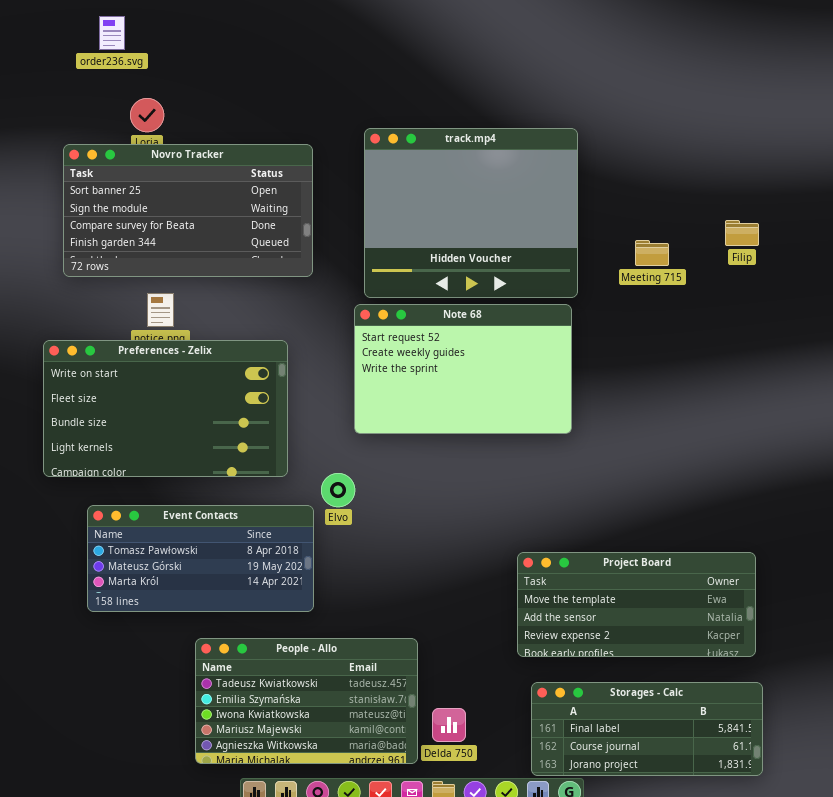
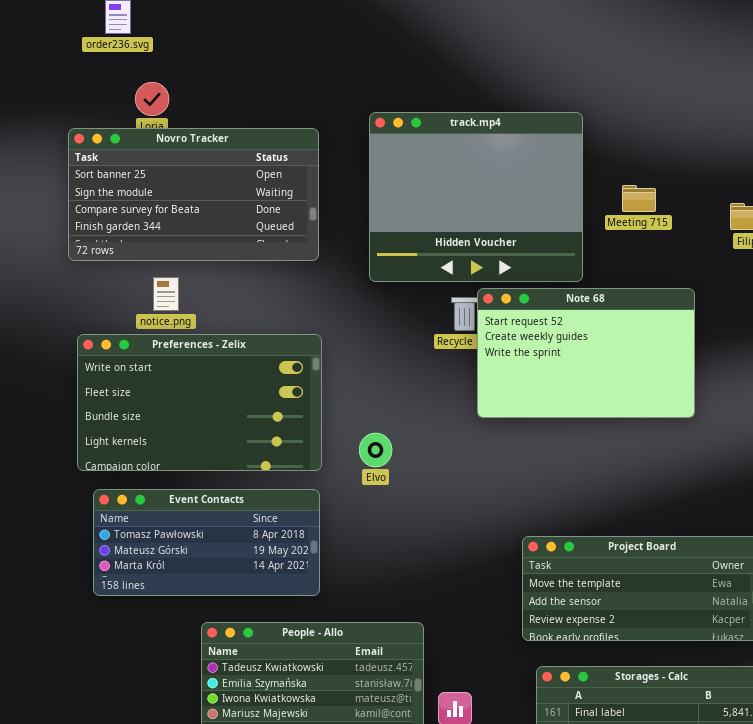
Meeting 715: [635,240,669,266] -> [622,185,656,212], moved
Note 68: [354,304,572,434] -> [477,288,695,418], moved
Preferences - Zelix: [43,340,288,477] -> [77,334,322,471], moved
Elvo: [321,473,355,507] -> [359,433,392,467], moved

